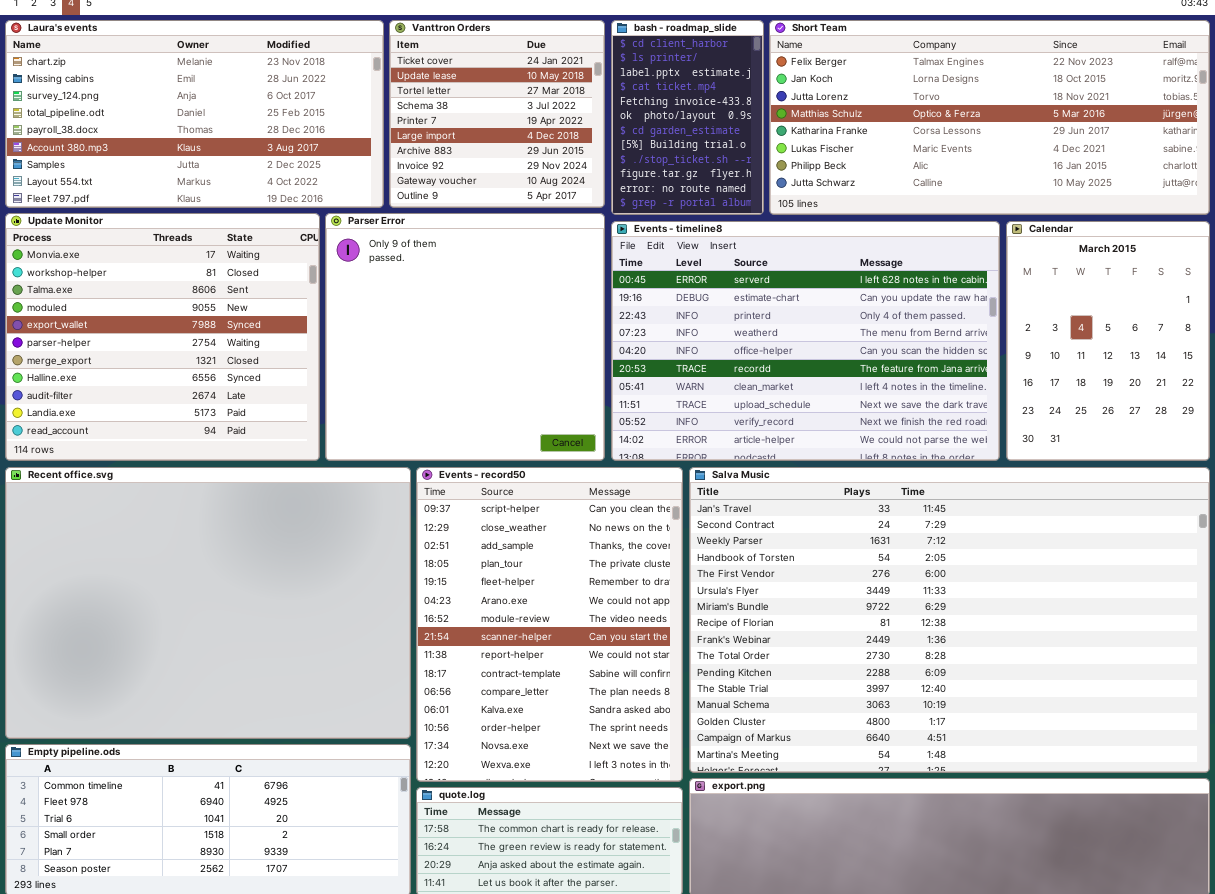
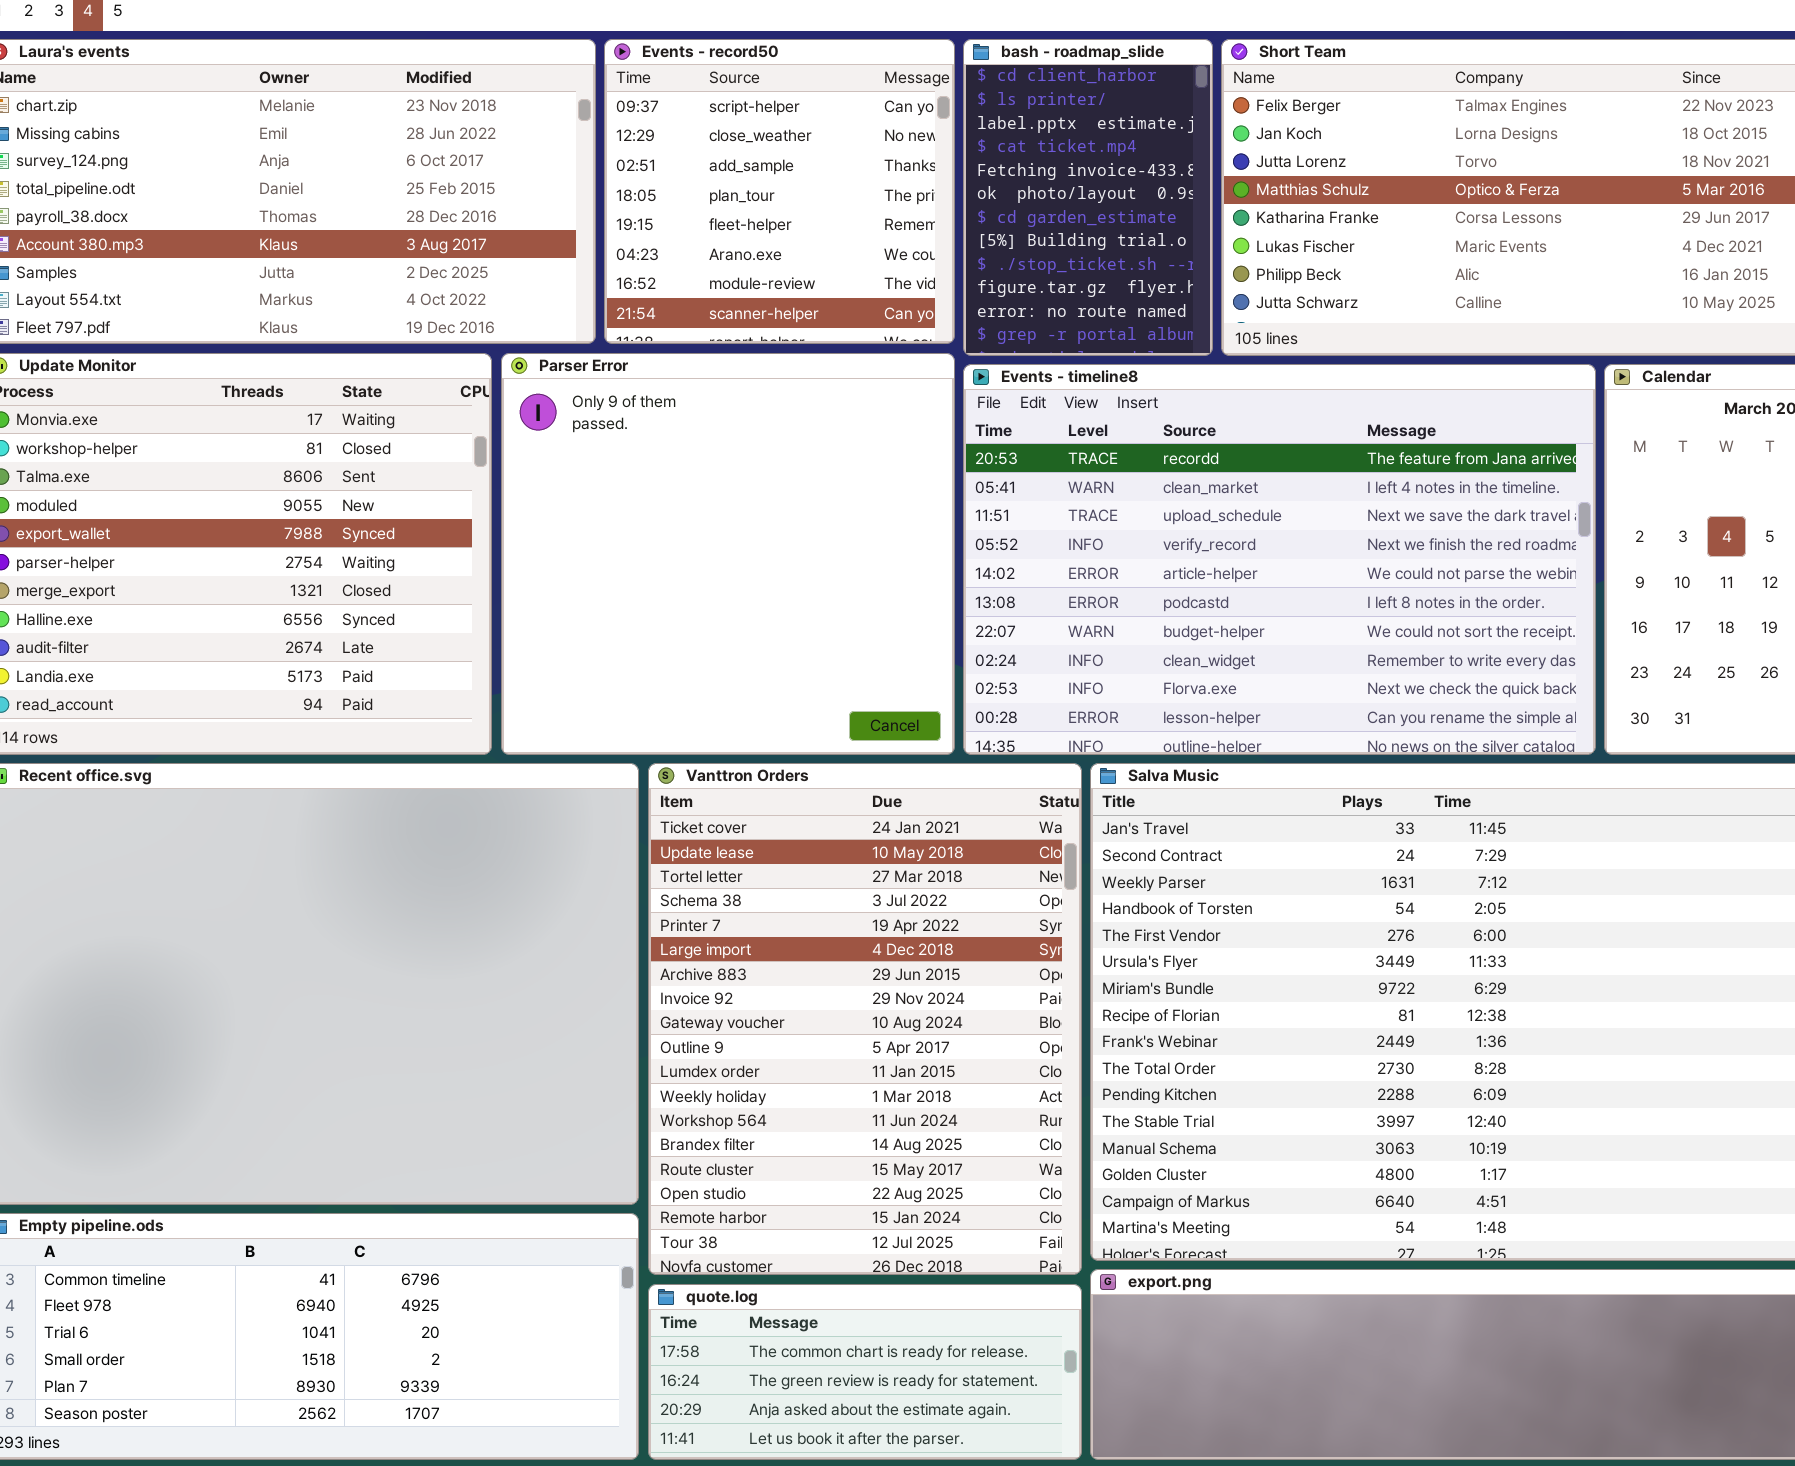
Vanttron Orders: [389,20,605,208] -> [648,763,1082,1275], moved, resized
Events - timeline8: [611,221,1000,461] -> [963,364,1596,755], scrolled down 5 rows
Events - record50: [416,467,683,782] -> [604,39,955,344], moved, resized

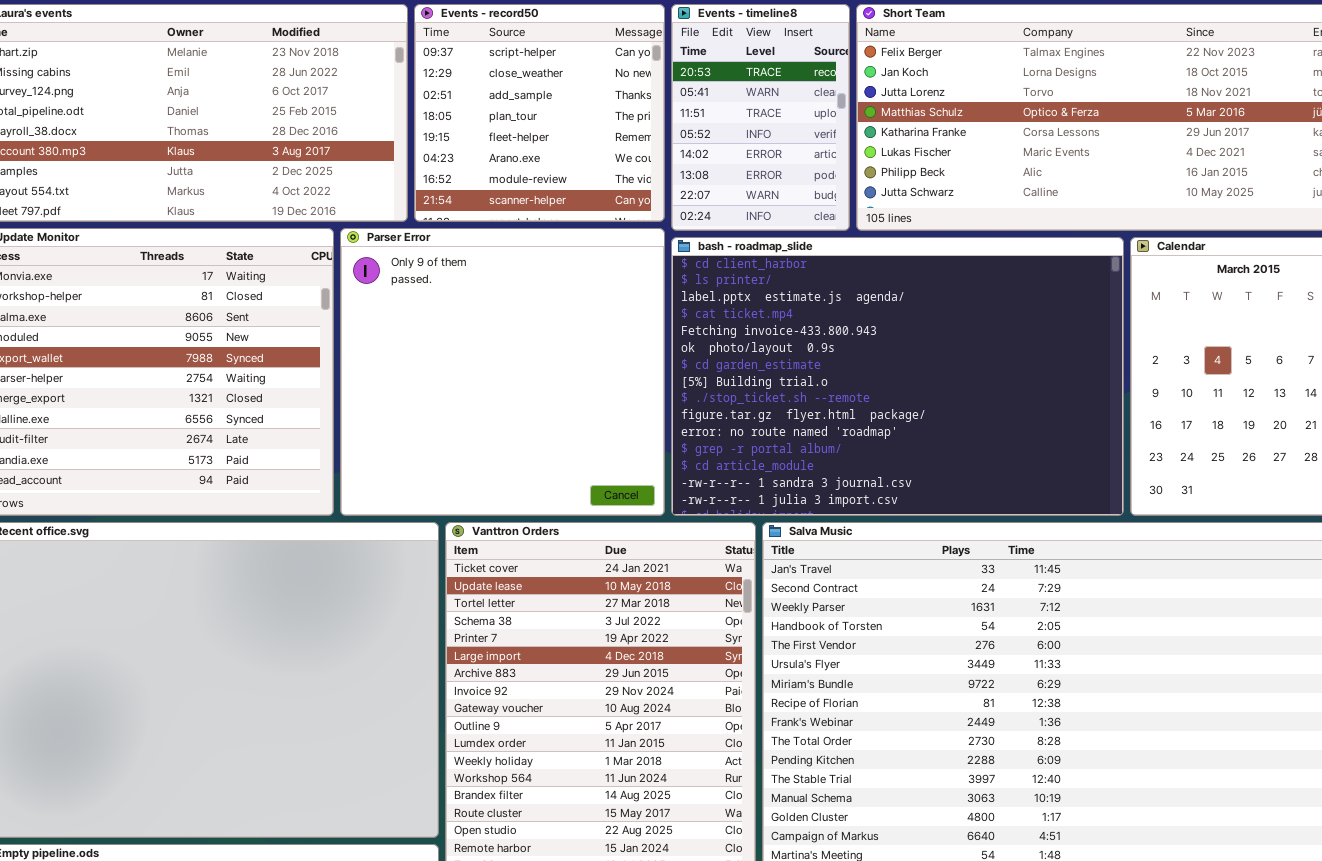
bash - roadmap_slide: [963,39,1213,356] -> [671,237,1124,516], moved, resized
Events - timeline8: [963,364,1596,755] -> [671,4,850,231], moved, resized

